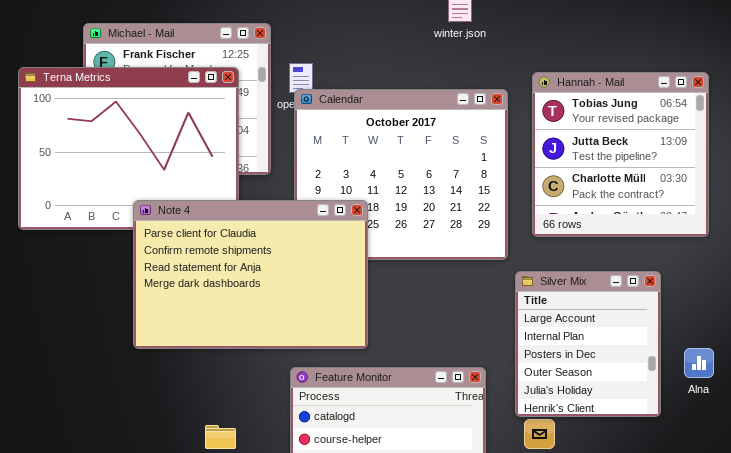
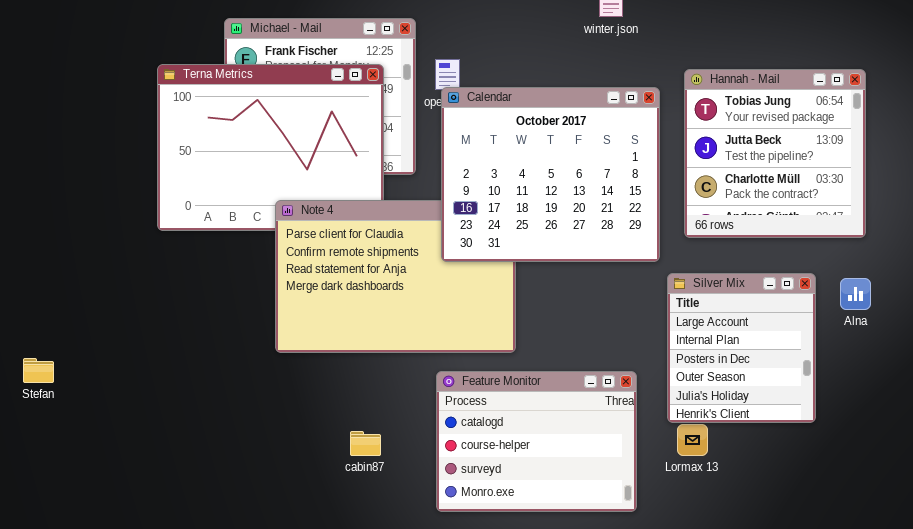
Calendar: [294,89,508,260] -> [441,87,660,262], raised
Alna: [684,348,714,378] -> [840,278,871,310], moved

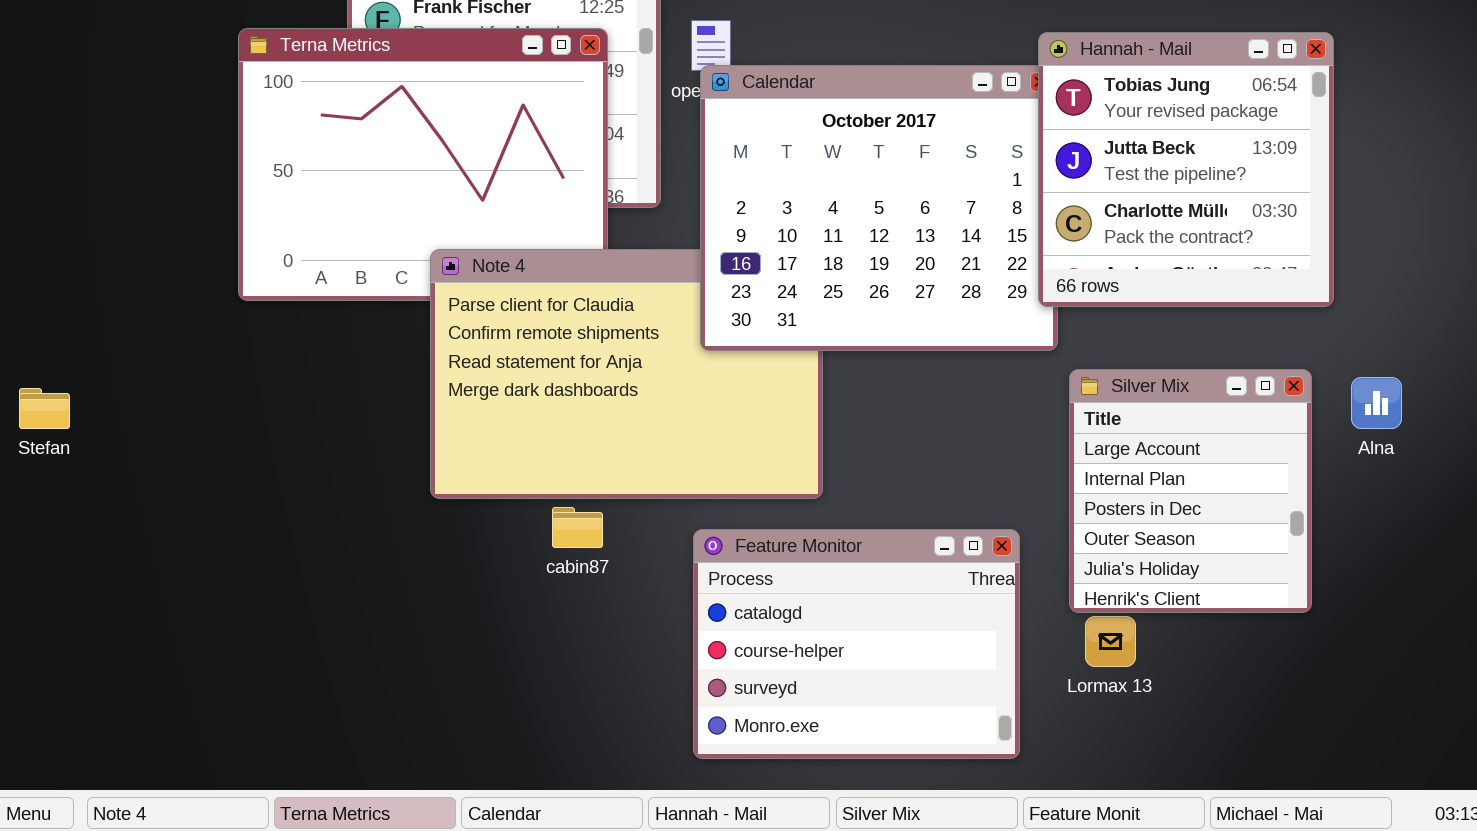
Hannah - Mail: [684,69,866,238] -> [1038,32,1334,307], moved
Stefan: [23,358,54,383] -> [19,388,70,429], moved
cabin87: [350,431,381,456] -> [552,507,603,548], moved

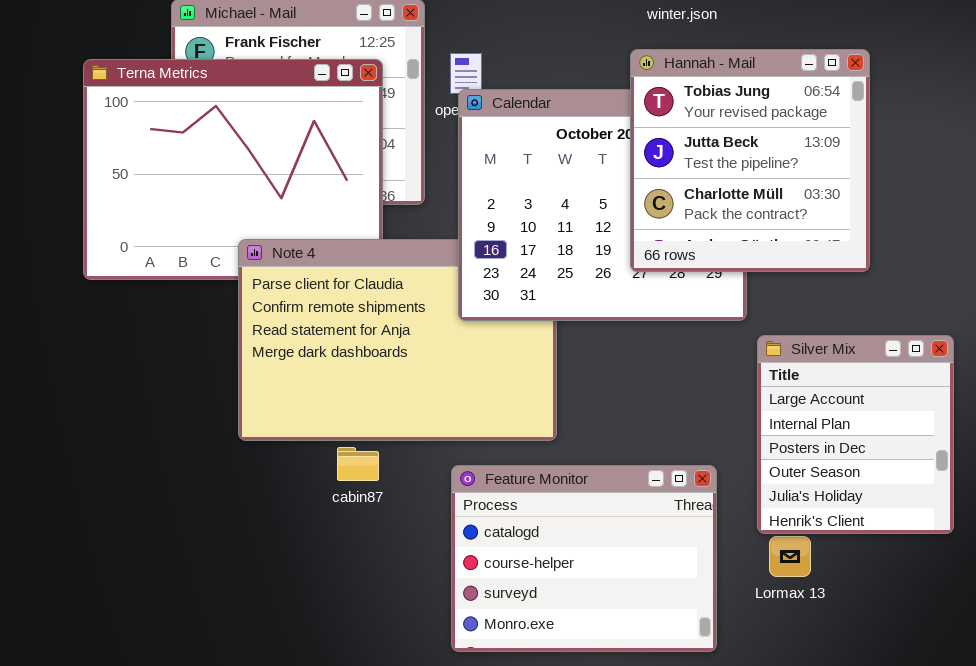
Hannah - Mail: [1038,32,1334,307] -> [630,49,870,272], moved

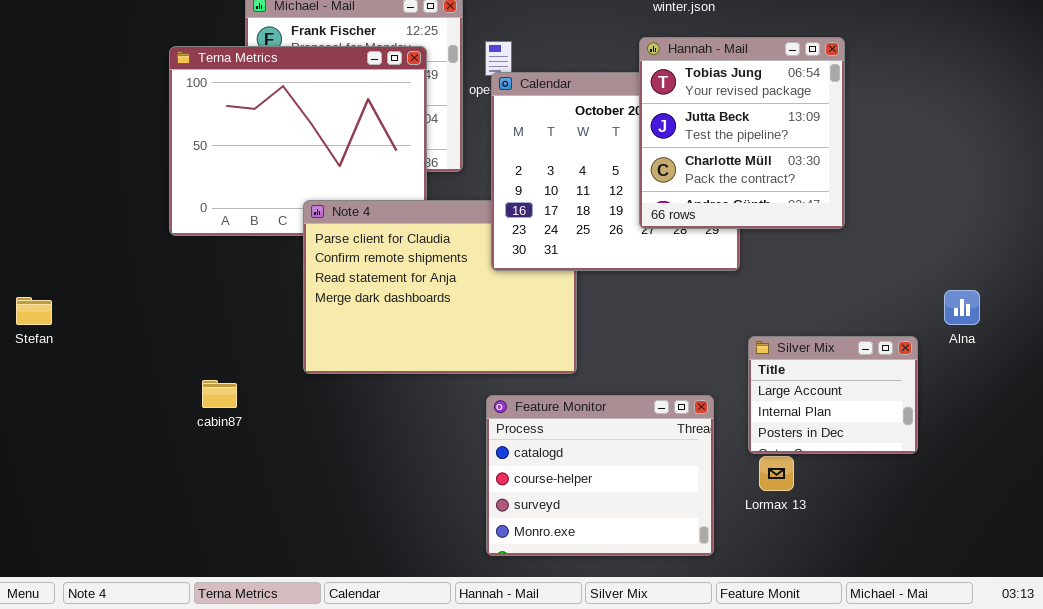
Silver Mix: [757,335,954,534] -> [748,336,918,454], resized
cabin87: [337,447,379,481] -> [202,380,237,408], moved

